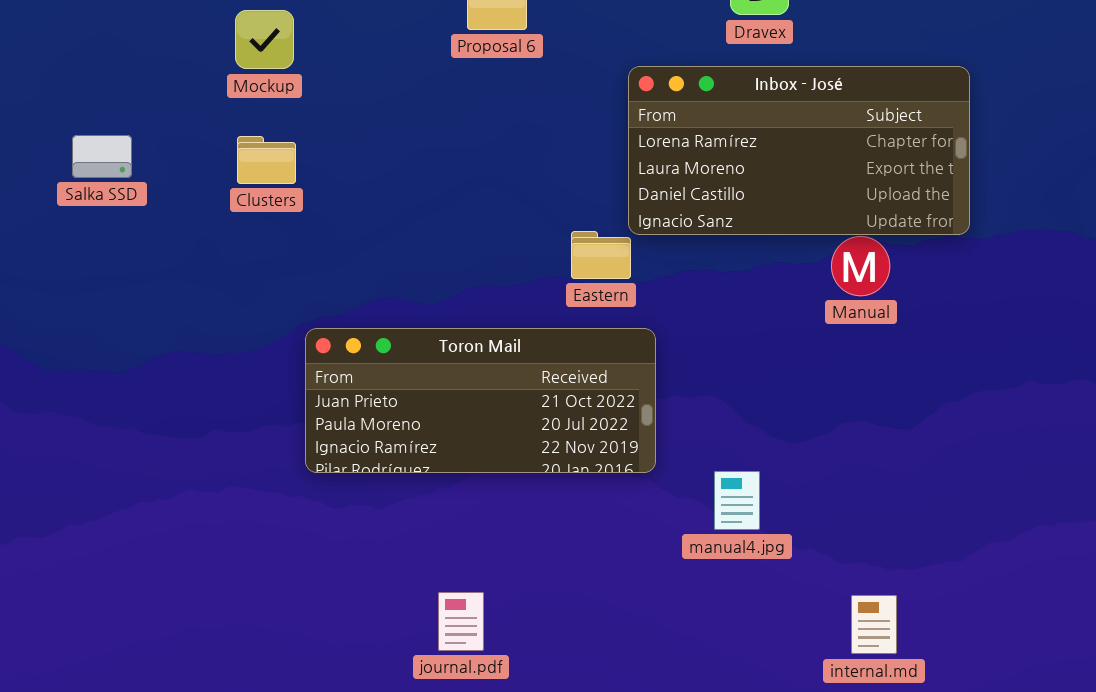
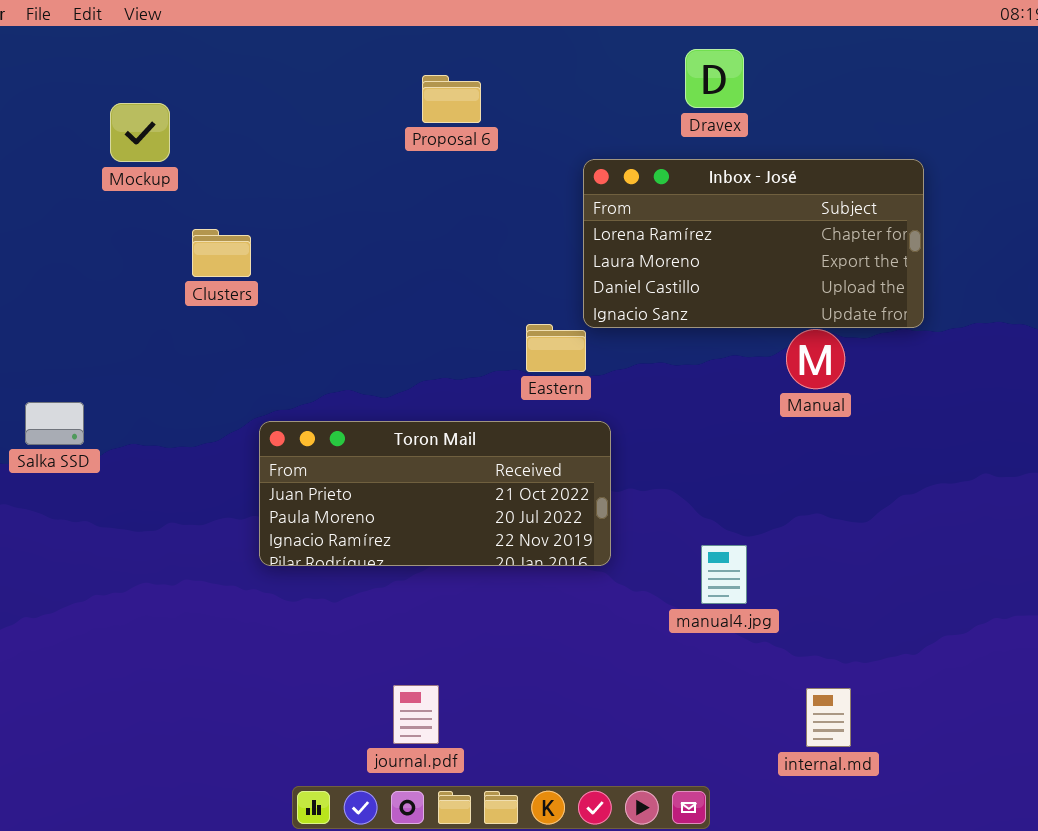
Mockup: [235,10,294,69] -> [110,103,170,162], moved
Salka SSD: [72,135,132,178] -> [25,402,84,445], moved
manual4.jpg: [714,471,760,530] -> [701,545,747,604], moved

